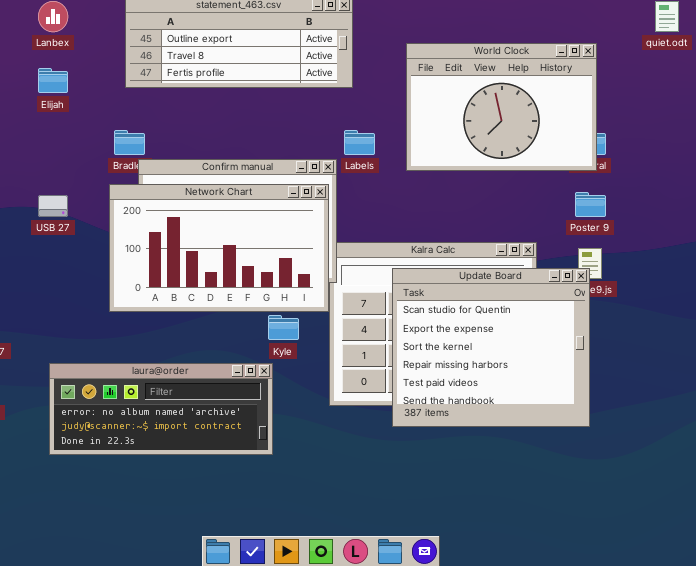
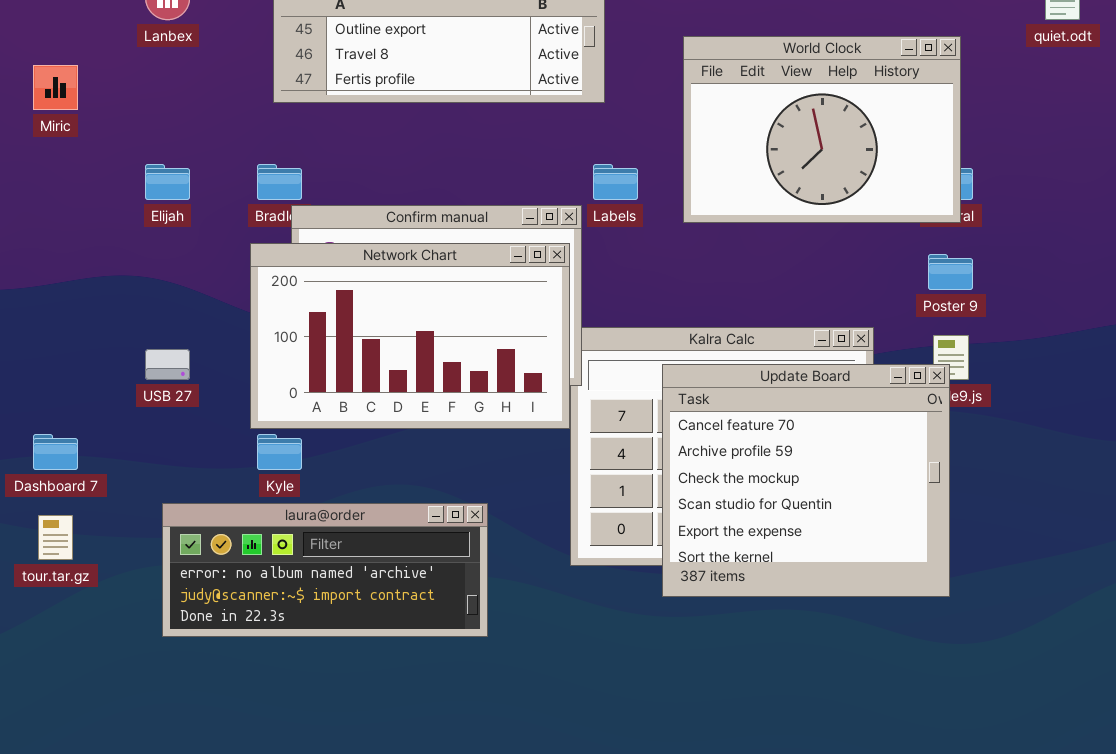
Elijah: [38,68,68,93] -> [145,164,190,200], moved
USB 27: [38,195,68,217] -> [145,349,190,380], moved
Update Board: [392,268,590,427] -> [662,364,950,597], scrolled up 3 rows
Kyle: [268,315,299,340] -> [257,434,302,470], moved

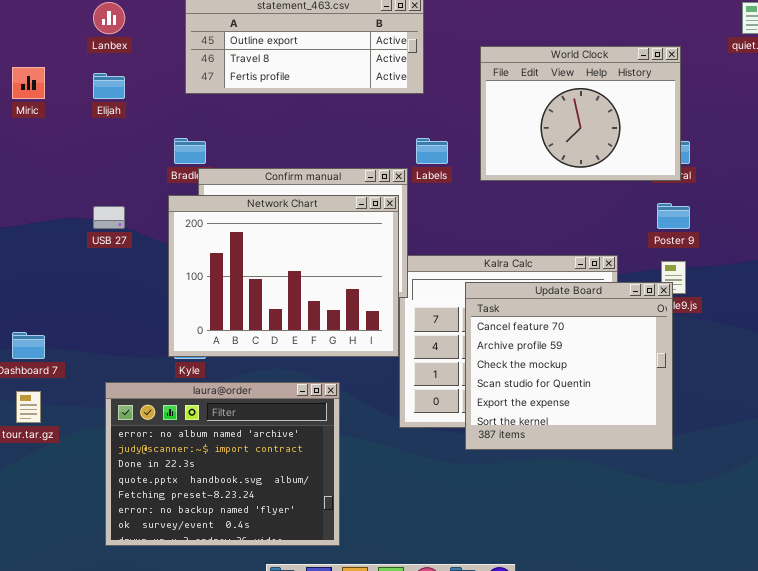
Elijah: [145,164,190,200] -> [93,73,125,99], moved
Network Chart: [250,243,570,429] -> [168,195,399,357], resized
USB 27: [145,349,190,380] -> [93,206,125,229], moved
laura@order: [162,503,488,637] -> [105,382,340,546], resized

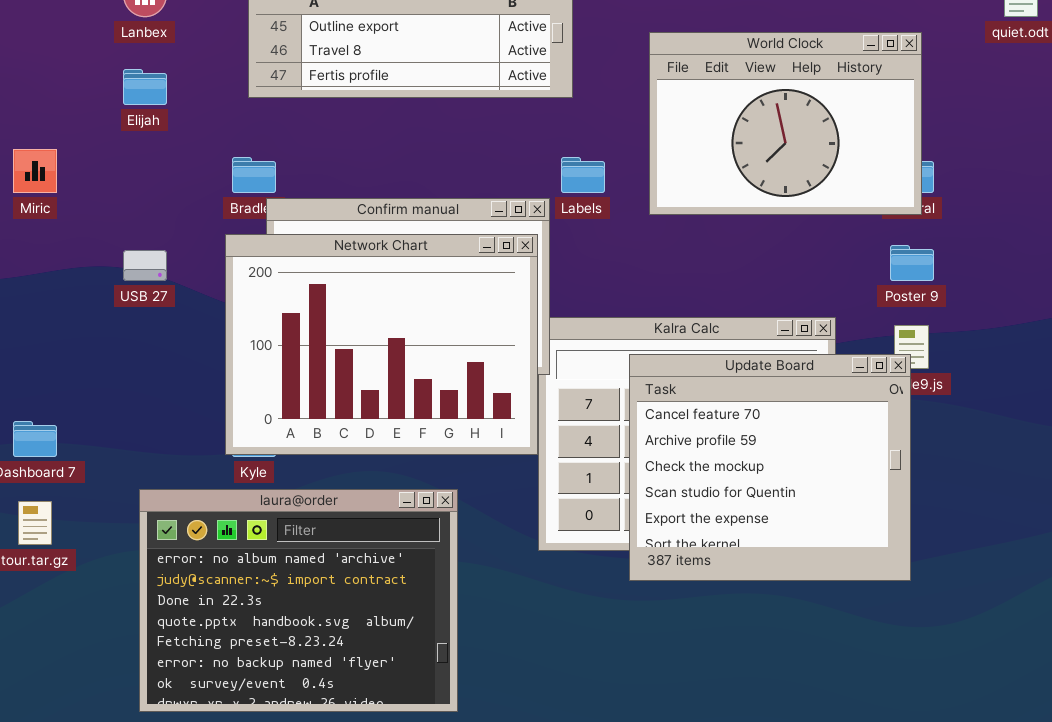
Miric: [12,67,45,99] -> [13,149,57,193], moved

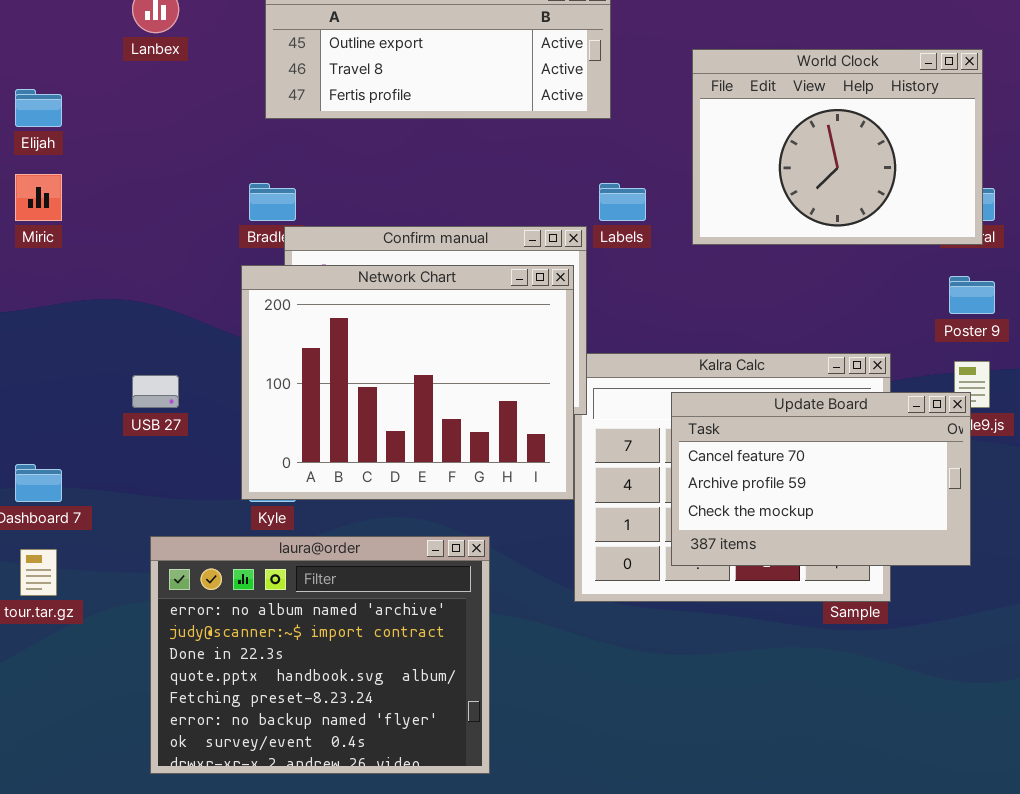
Elijah: [123,69,167,105] -> [15,89,62,127], moved
USB 27: [123,250,167,281] -> [132,375,179,408], moved
Update Board: [629,354,911,581] -> [671,392,971,566], resized

